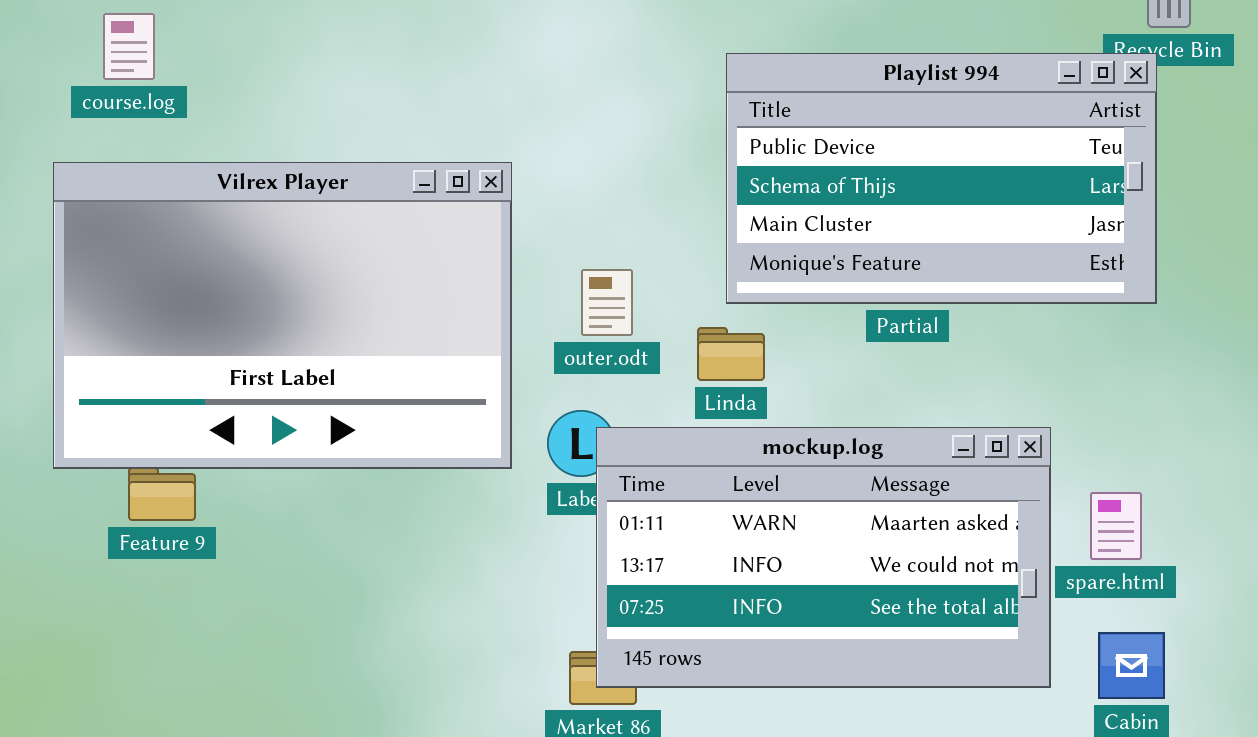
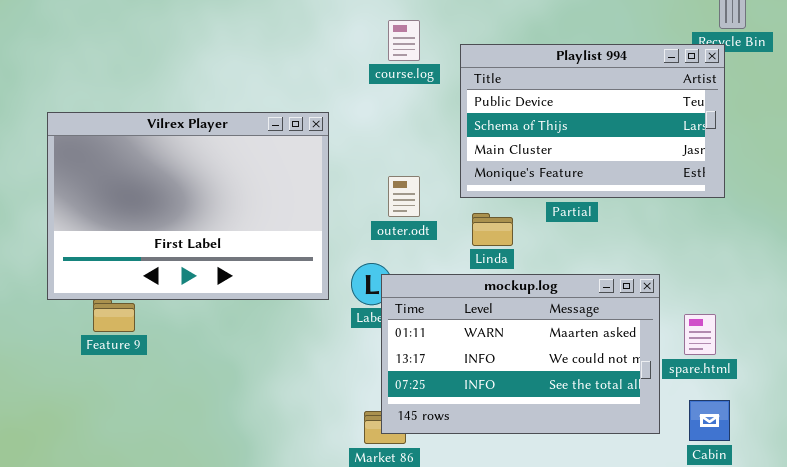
course.log: [103,13,155,80] -> [388,20,420,61], moved
outer.odt: [581,269,633,336] -> [388,176,420,217], moved
Linda: [697,327,765,381] -> [472,213,513,246], moved

